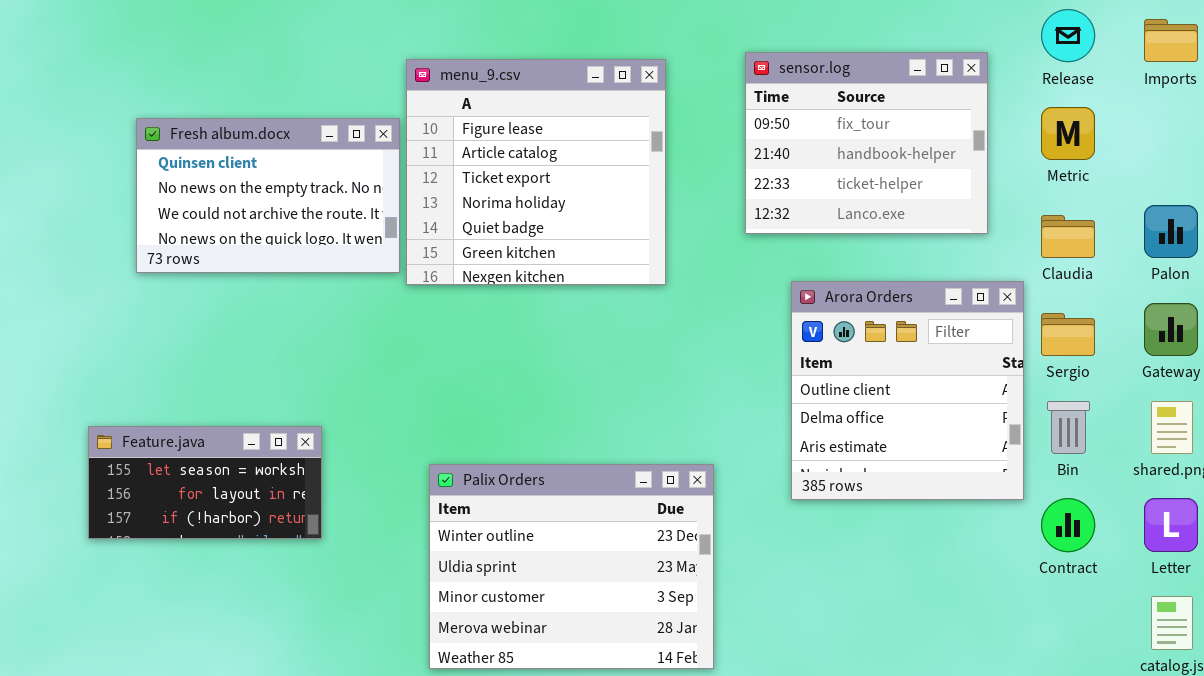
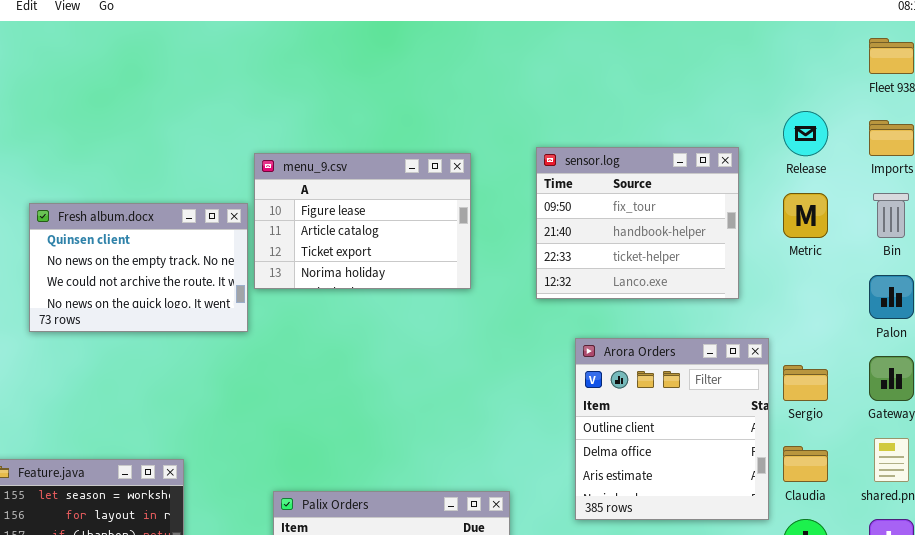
menu_9.csv: [406,59,666,285] -> [254,153,471,289], resized
Claudia: [1041,215,1095,258] -> [783,446,828,482], moved
Bin: [1047,401,1090,454] -> [873,193,909,238], moved

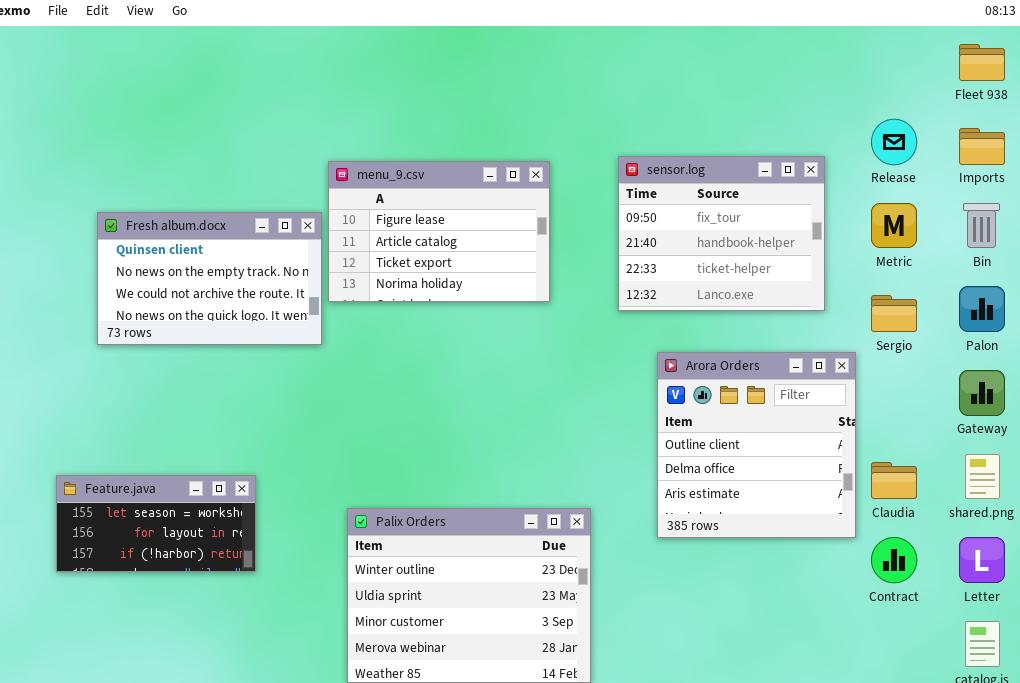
Sergio: [783,365,828,401] -> [871,295,917,332], moved

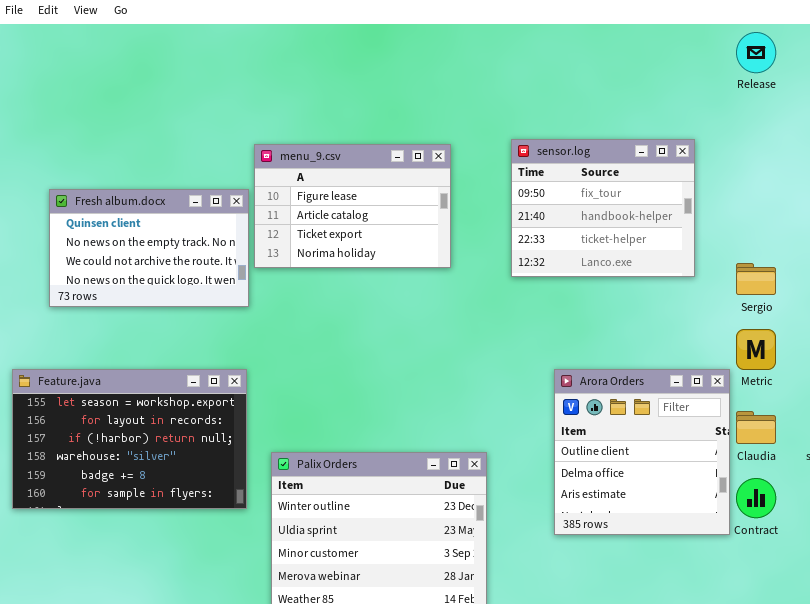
Release: [871,119,917,165] -> [736,32,776,73], moved
Metric: [871,203,917,248] -> [736,329,776,370], moved
Arora Orders: [657,352,856,538] -> [554,369,730,535], moved
Feature.java: [56,475,256,572] -> [12,369,247,509], resized

